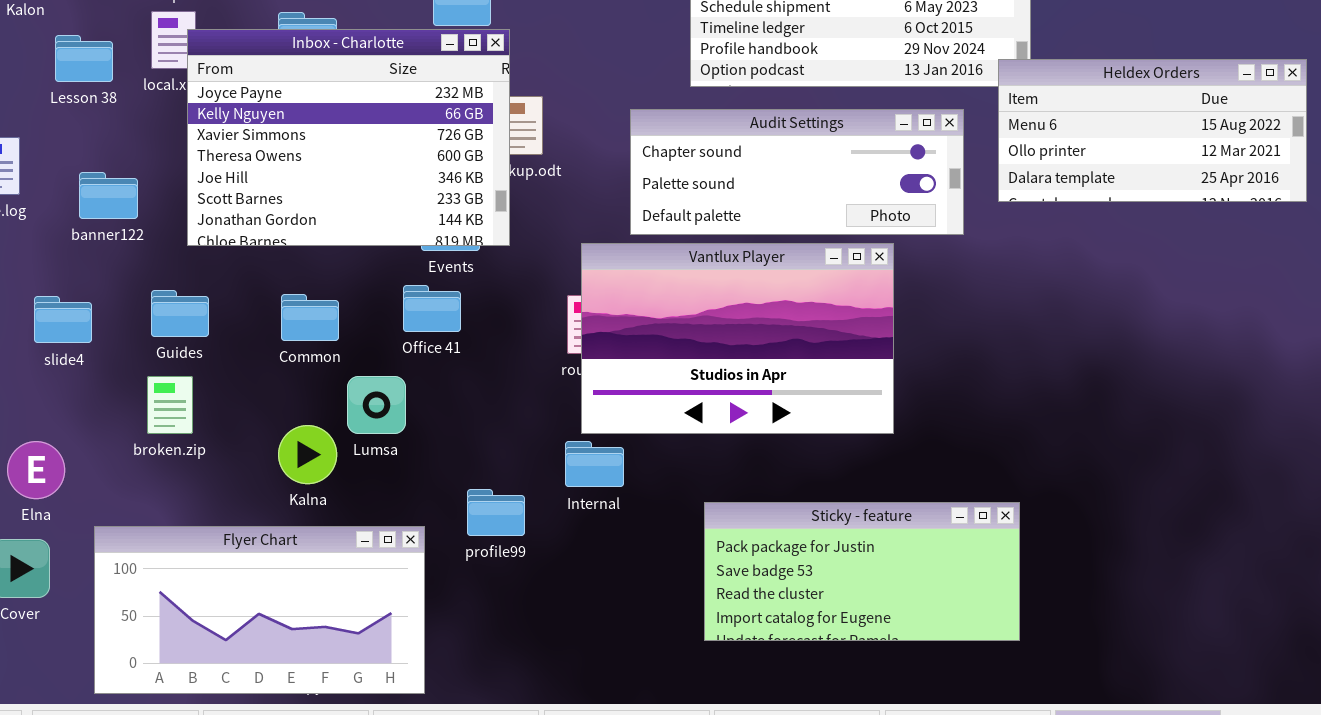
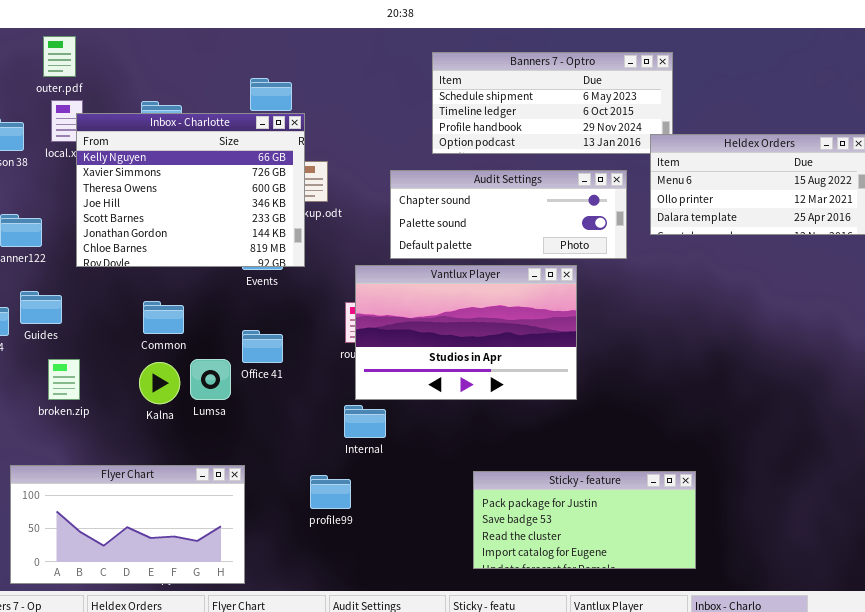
Inbox - Charlotte: [187,29,510,246] -> [76,113,305,267], scrolled down 1 row
Office 41: [403,285,461,332] -> [242,330,283,363], moved
Guides: [151,290,209,337] -> [20,291,62,324], moved
Kalna: [278,425,337,484] -> [139,362,180,404], moved
profile99: [467,489,525,536] -> [310,475,351,509], moved
Sticky - feature: [704,502,1020,641] -> [473,471,696,569], moved

